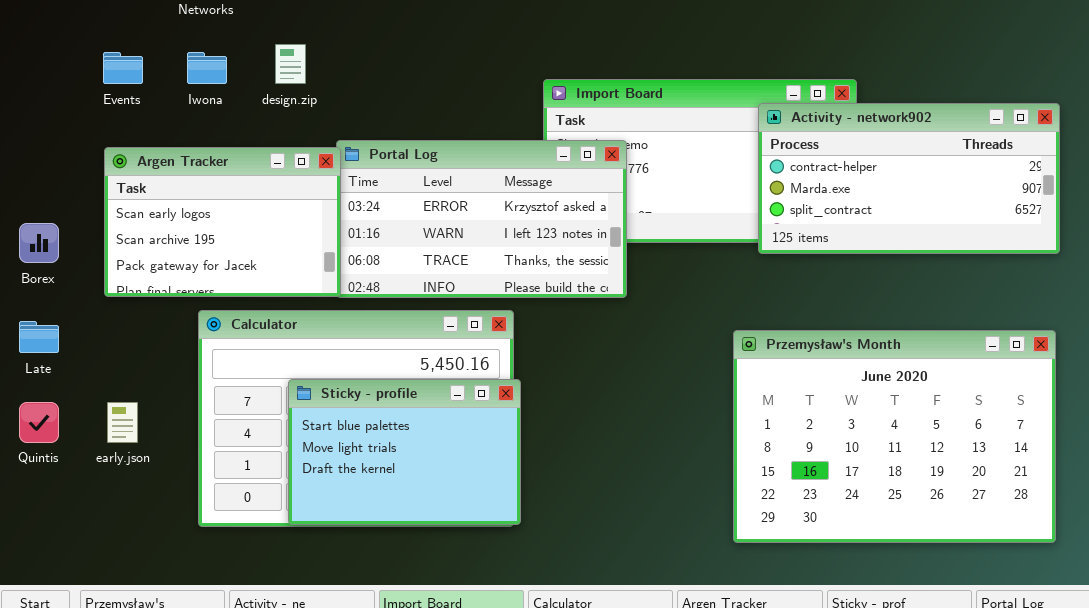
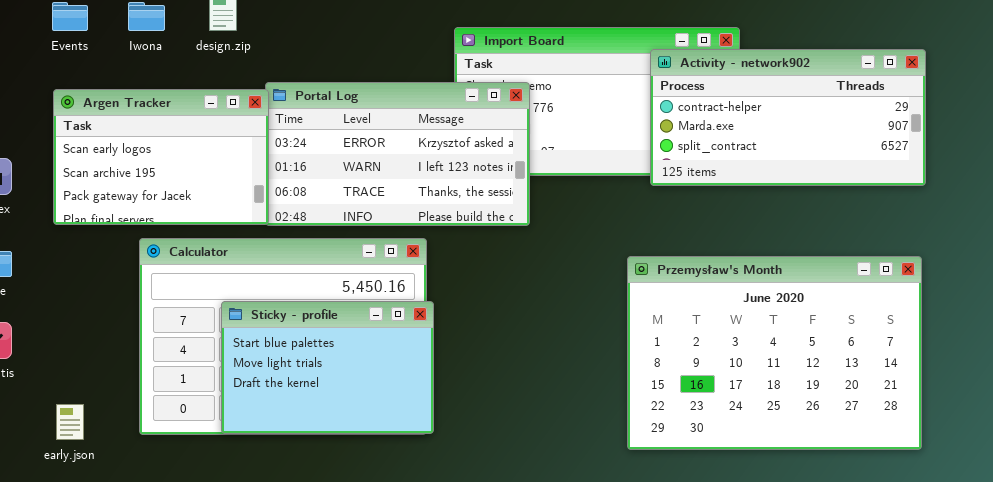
early.json: [107,402,138,443] -> [56,404,84,440], moved

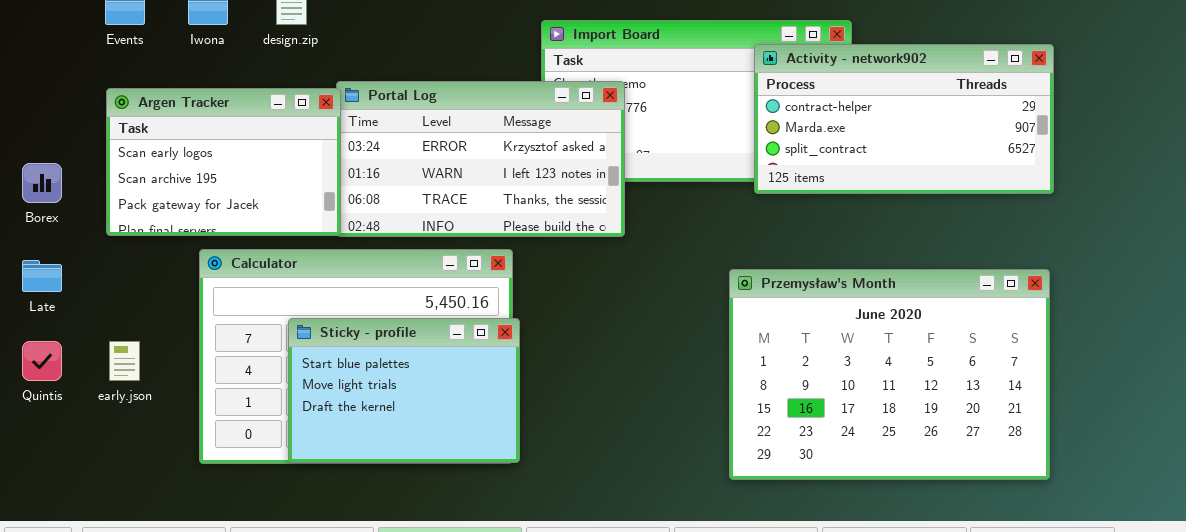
early.json: [56,404,84,440] -> [109,341,140,381], moved

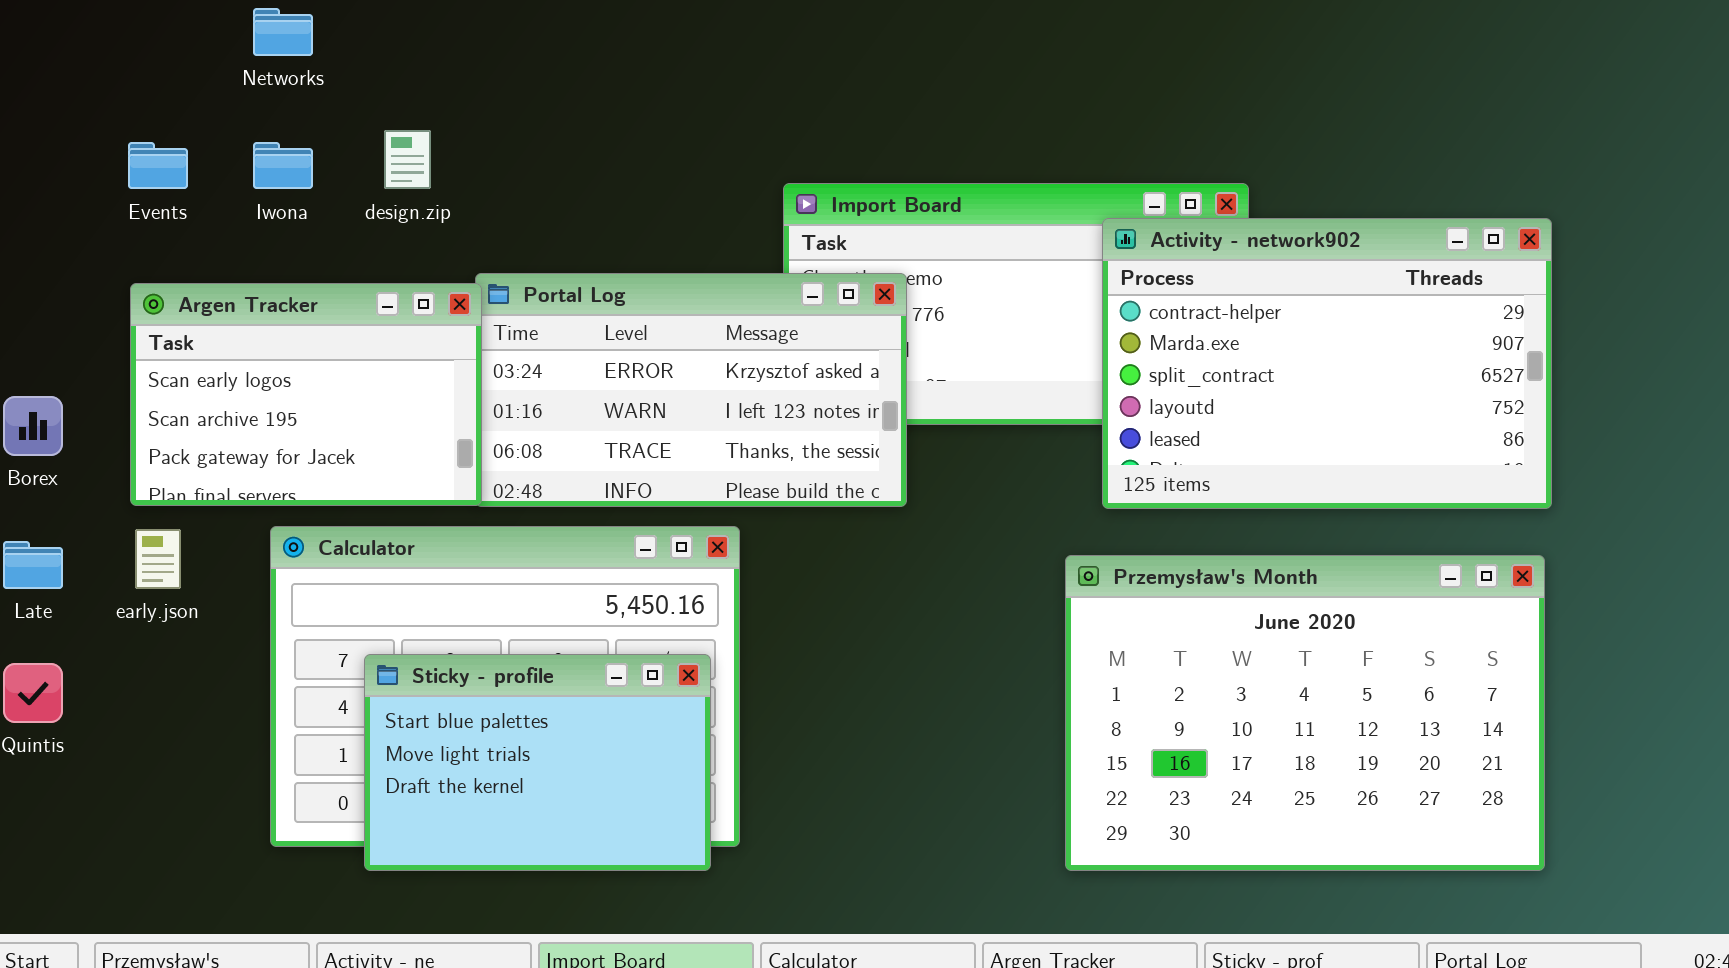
Activity - network902: [754,44,1054,194] -> [1102,218,1552,509], resized
Sticky - profile: [288,318,520,463] -> [364,654,711,871], moved
early.json: [109,341,140,381] -> [135,529,181,589], moved

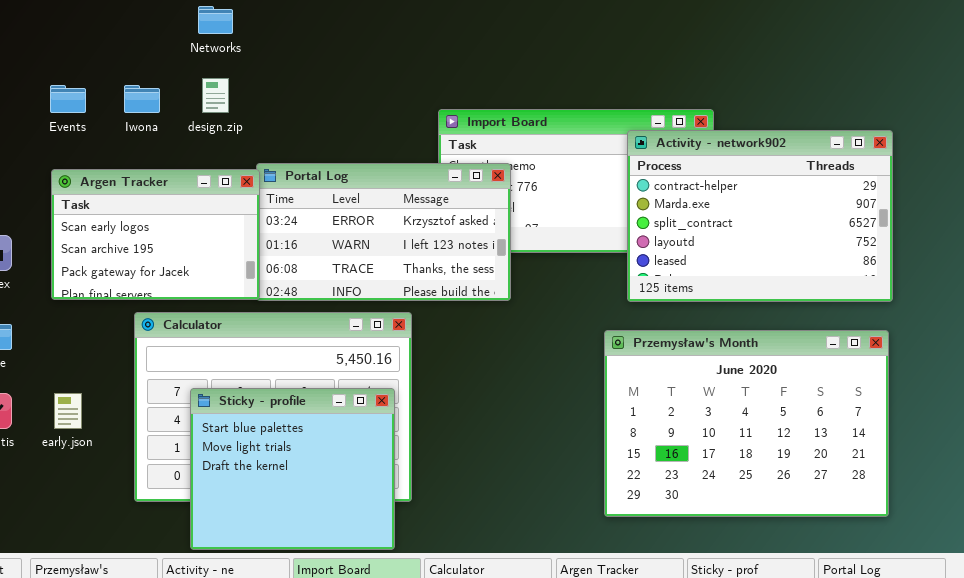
Networks: [253,8,313,56] -> [198,6,233,34], moved
early.json: [135,529,181,589] -> [54,393,82,429], moved
Sticky - profile: [364,654,711,871] -> [190,388,395,550], resized

